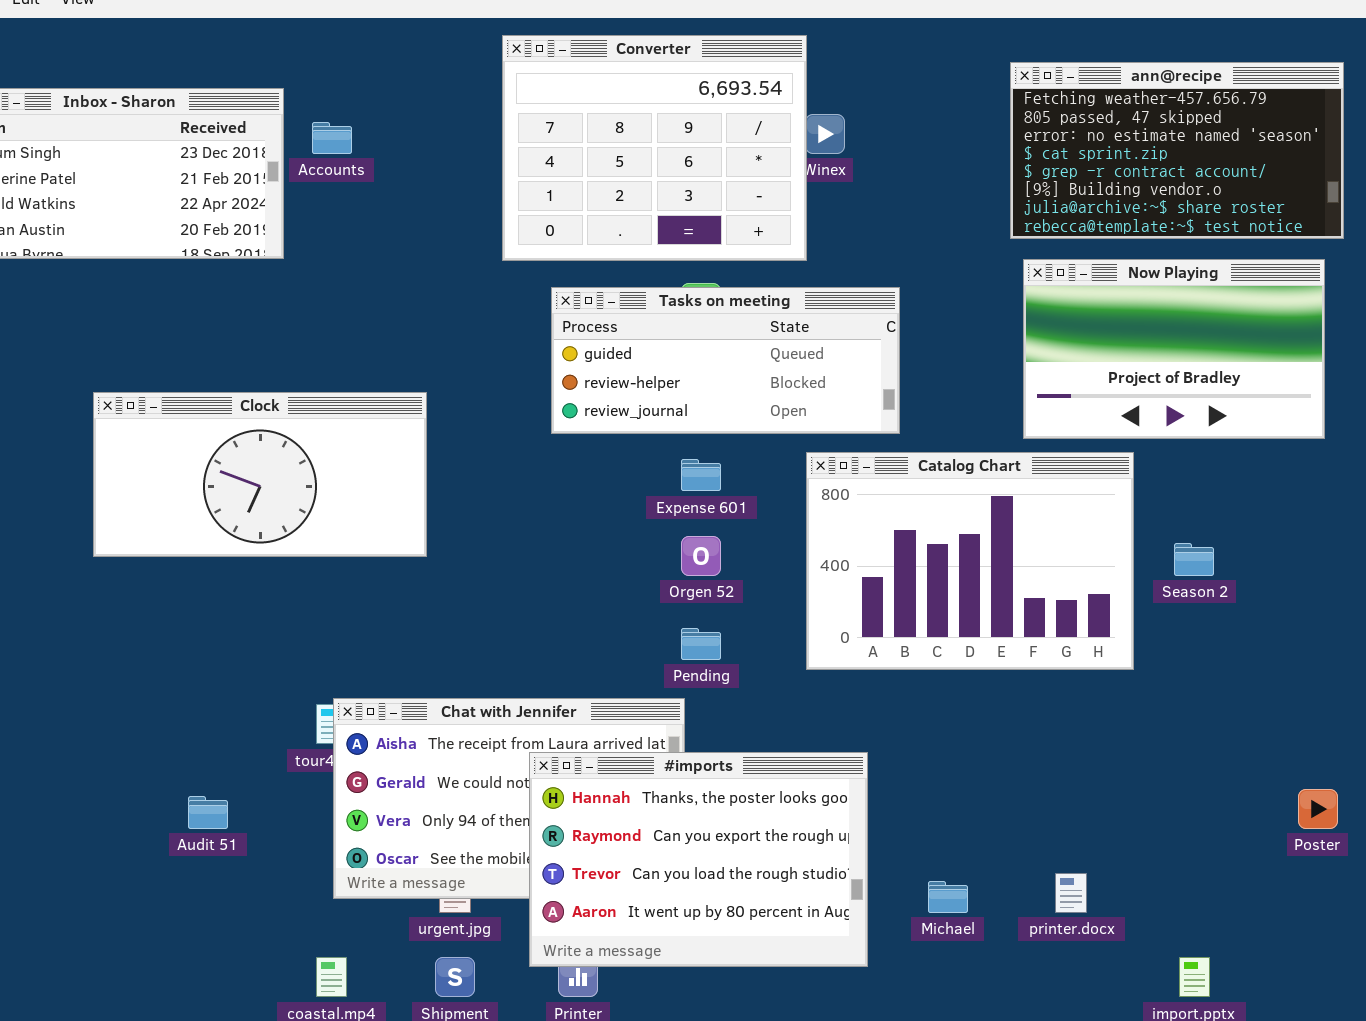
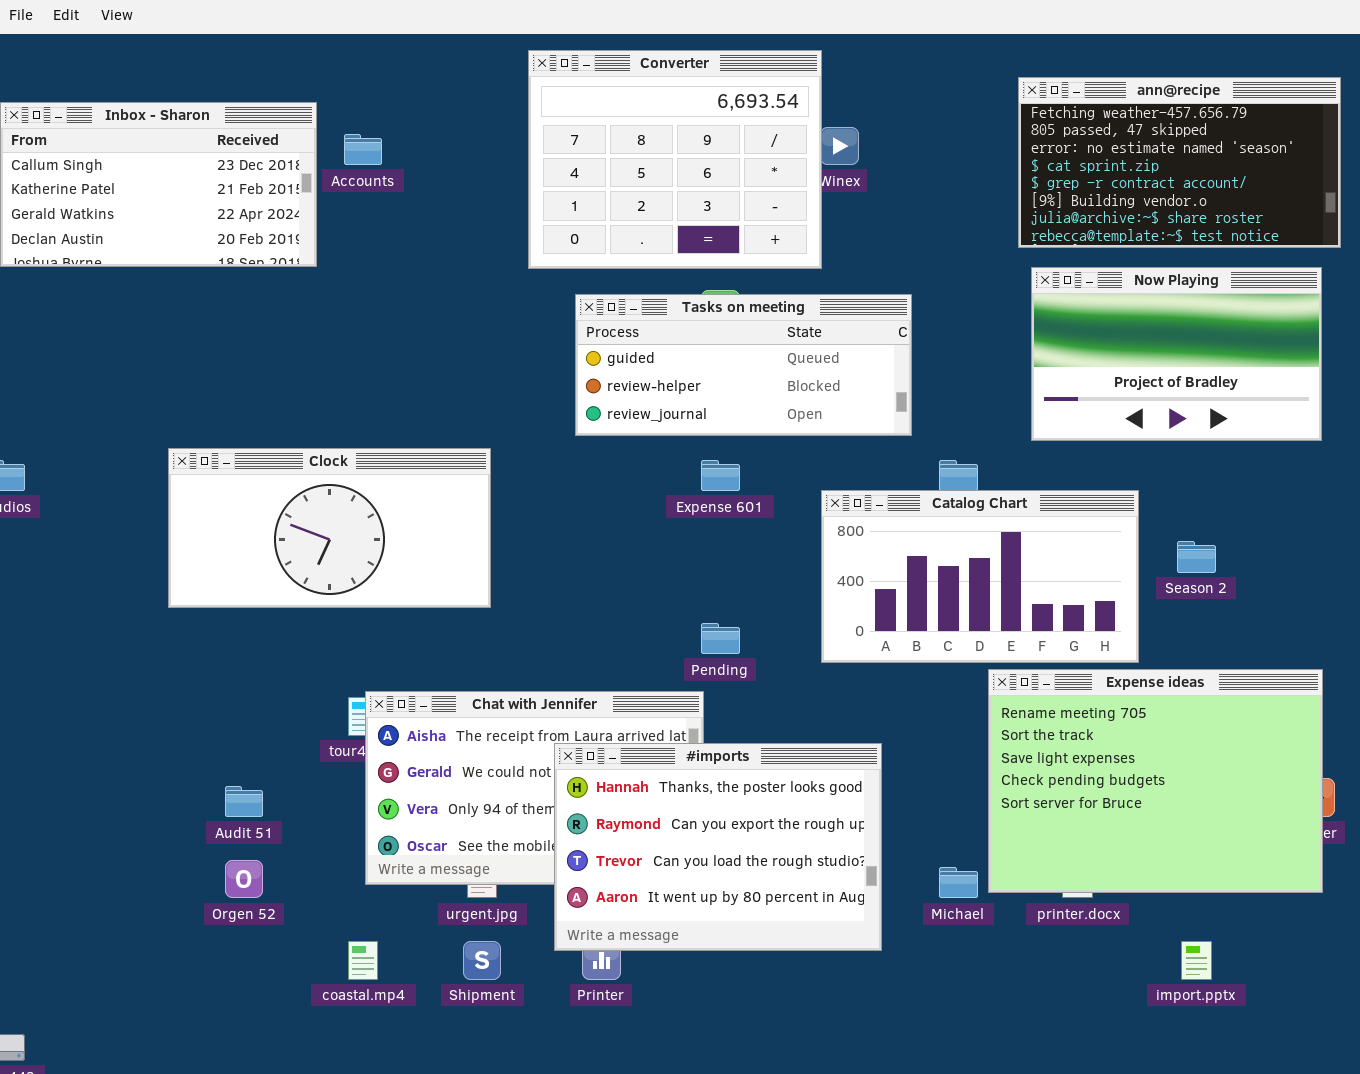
Clock: [93,392,427,557] -> [168,448,491,608], moved
Catalog Chart: [806,452,1134,670] -> [821,490,1139,663], resized
Orgen 52: [681,536,721,576] -> [225,860,263,898], moved
Expense ideas: none -> [988,669,1323,893], opened

